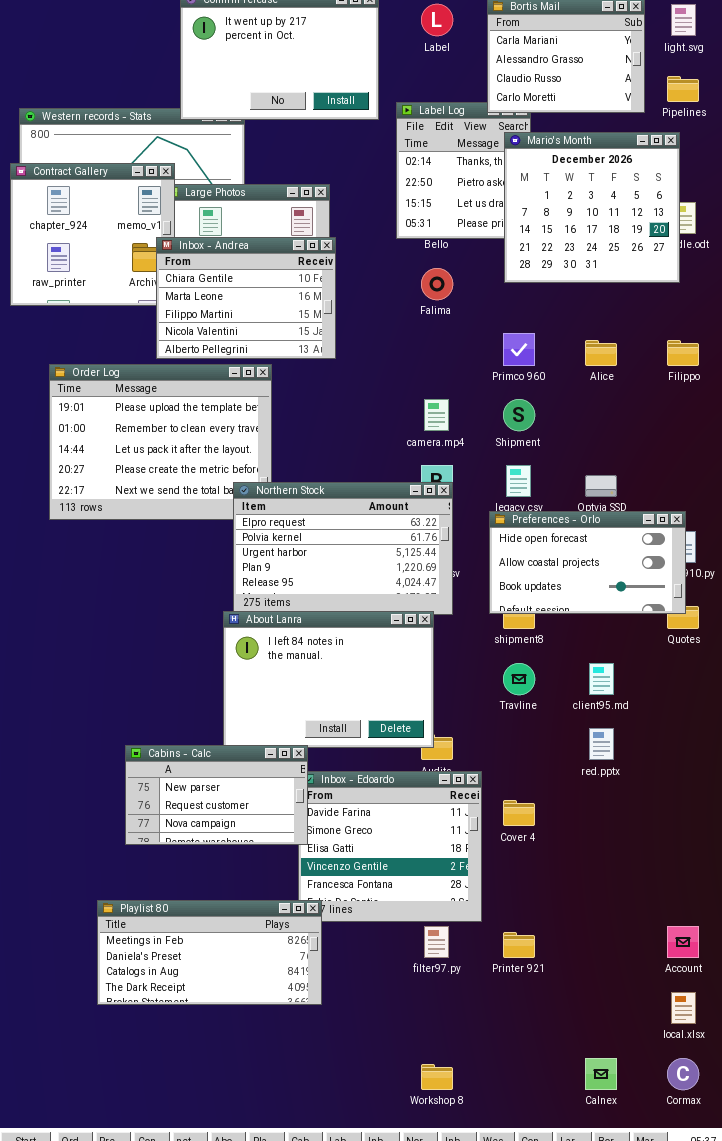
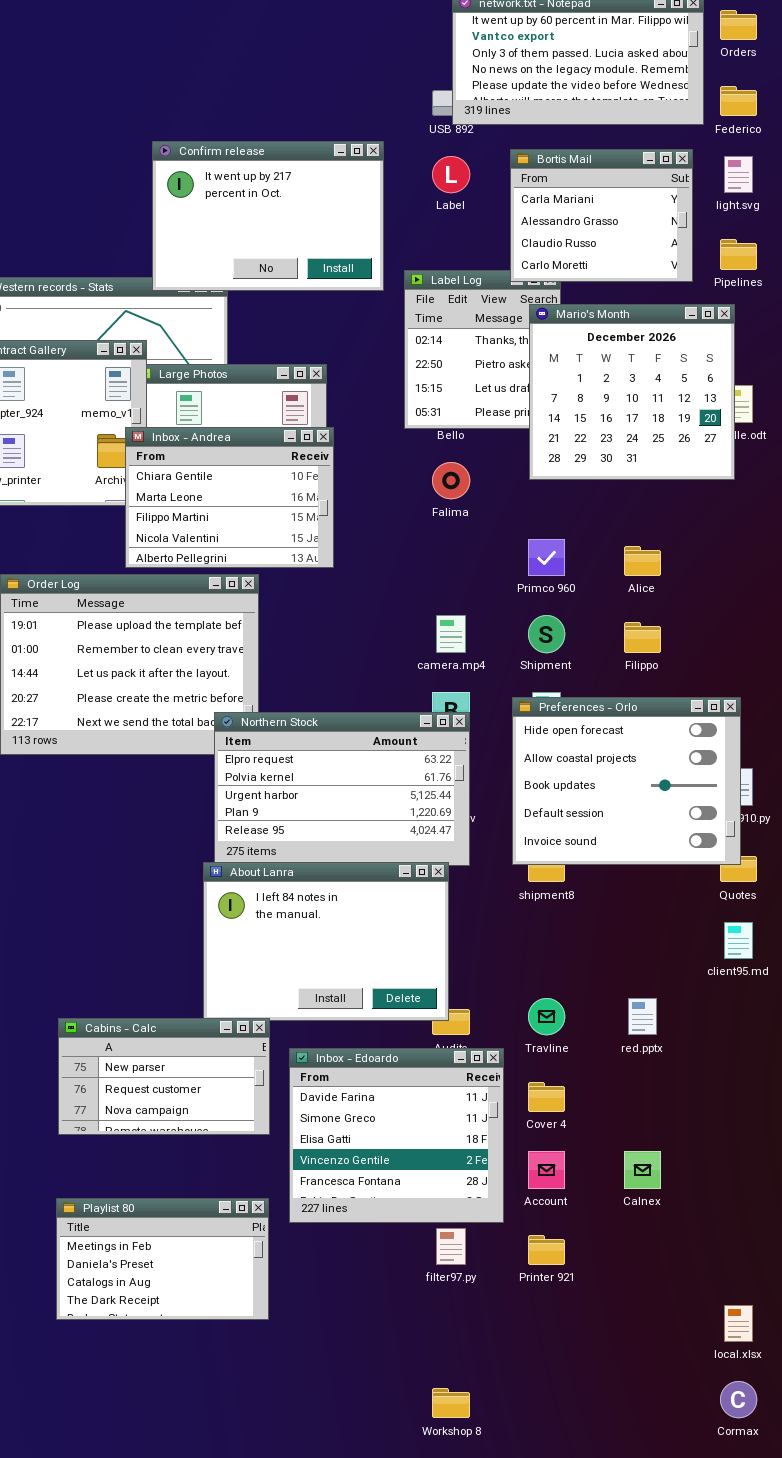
Filippo: [667,340,699,366] -> [624,622,661,653], moved
Preferences - Orlo: [489,511,686,614] -> [512,697,741,865], resized
Travline: [503,663,535,695] -> [528,998,565,1035], moved
client95.md: [589,663,614,695] -> [724,922,753,959], moved
Cabins - Calc: [125,745,308,845] -> [58,1018,270,1135], moved
Playlist 80: [97,900,322,1005] -> [56,1198,269,1320], resized
Account: [667,926,699,958] -> [528,1151,565,1189], moved
Calnex: [585,1058,617,1090] -> [624,1151,661,1189], moved

